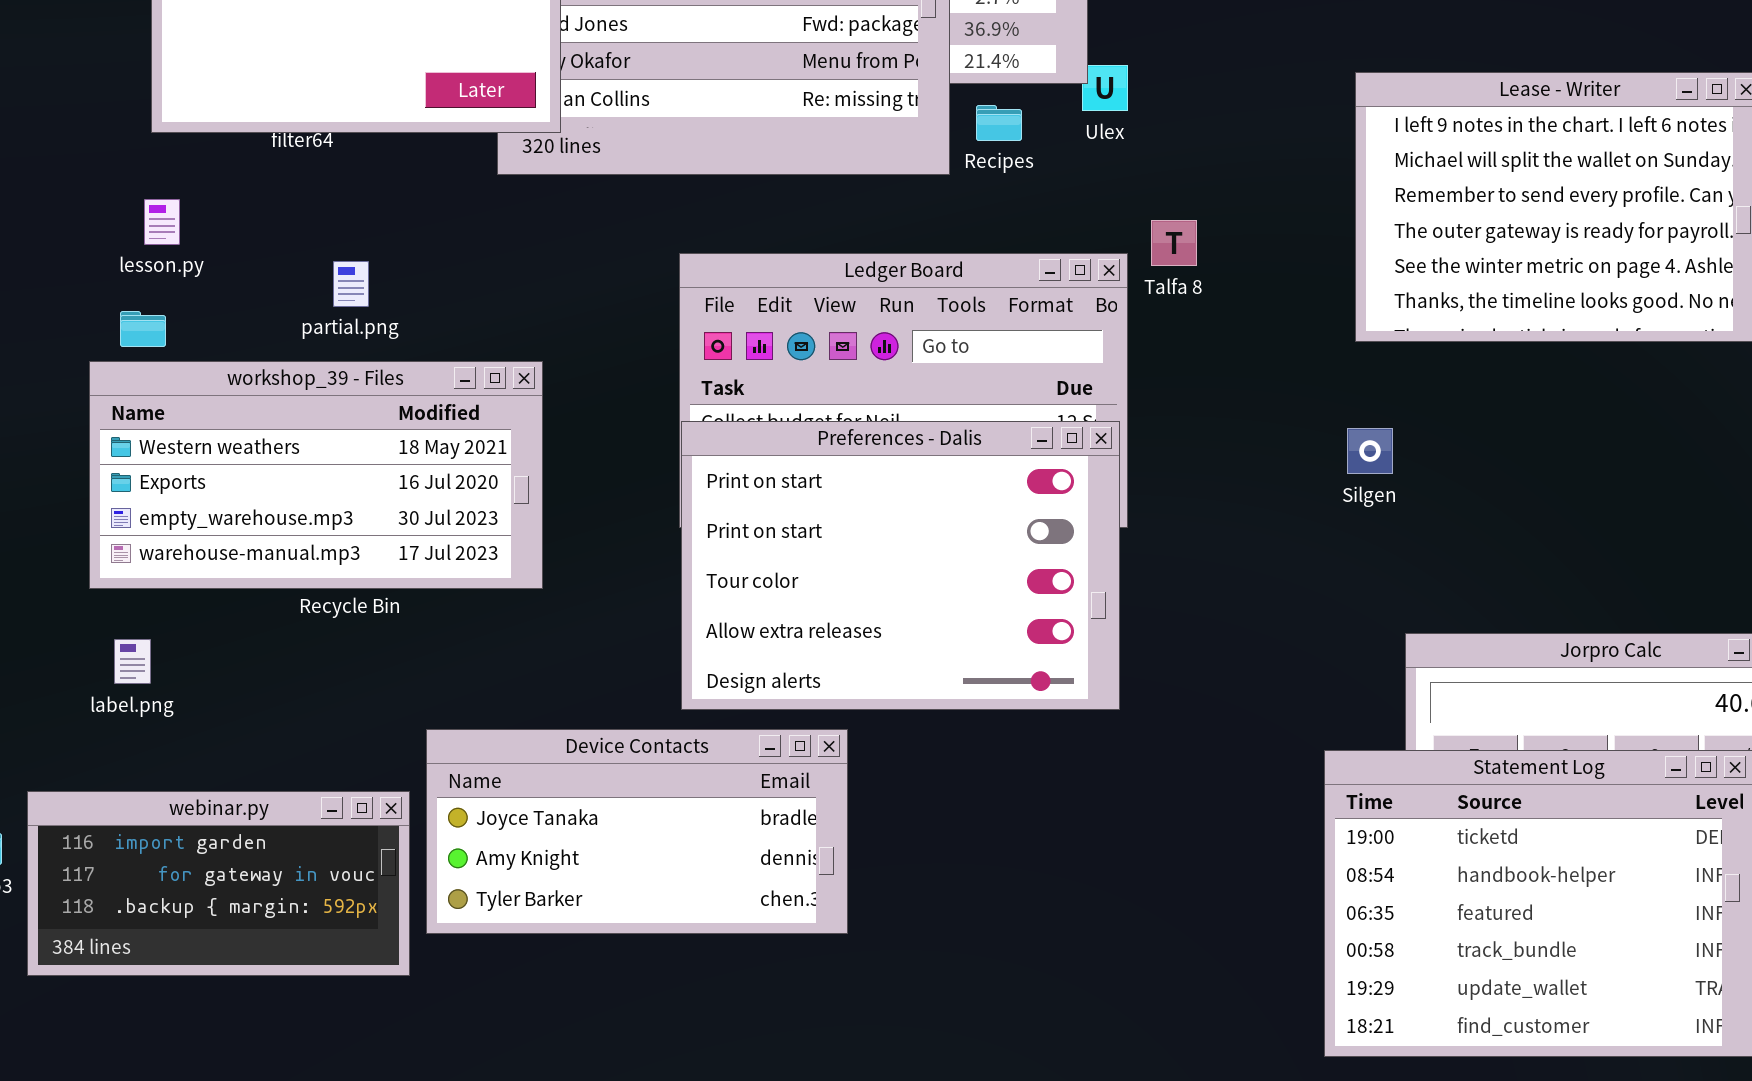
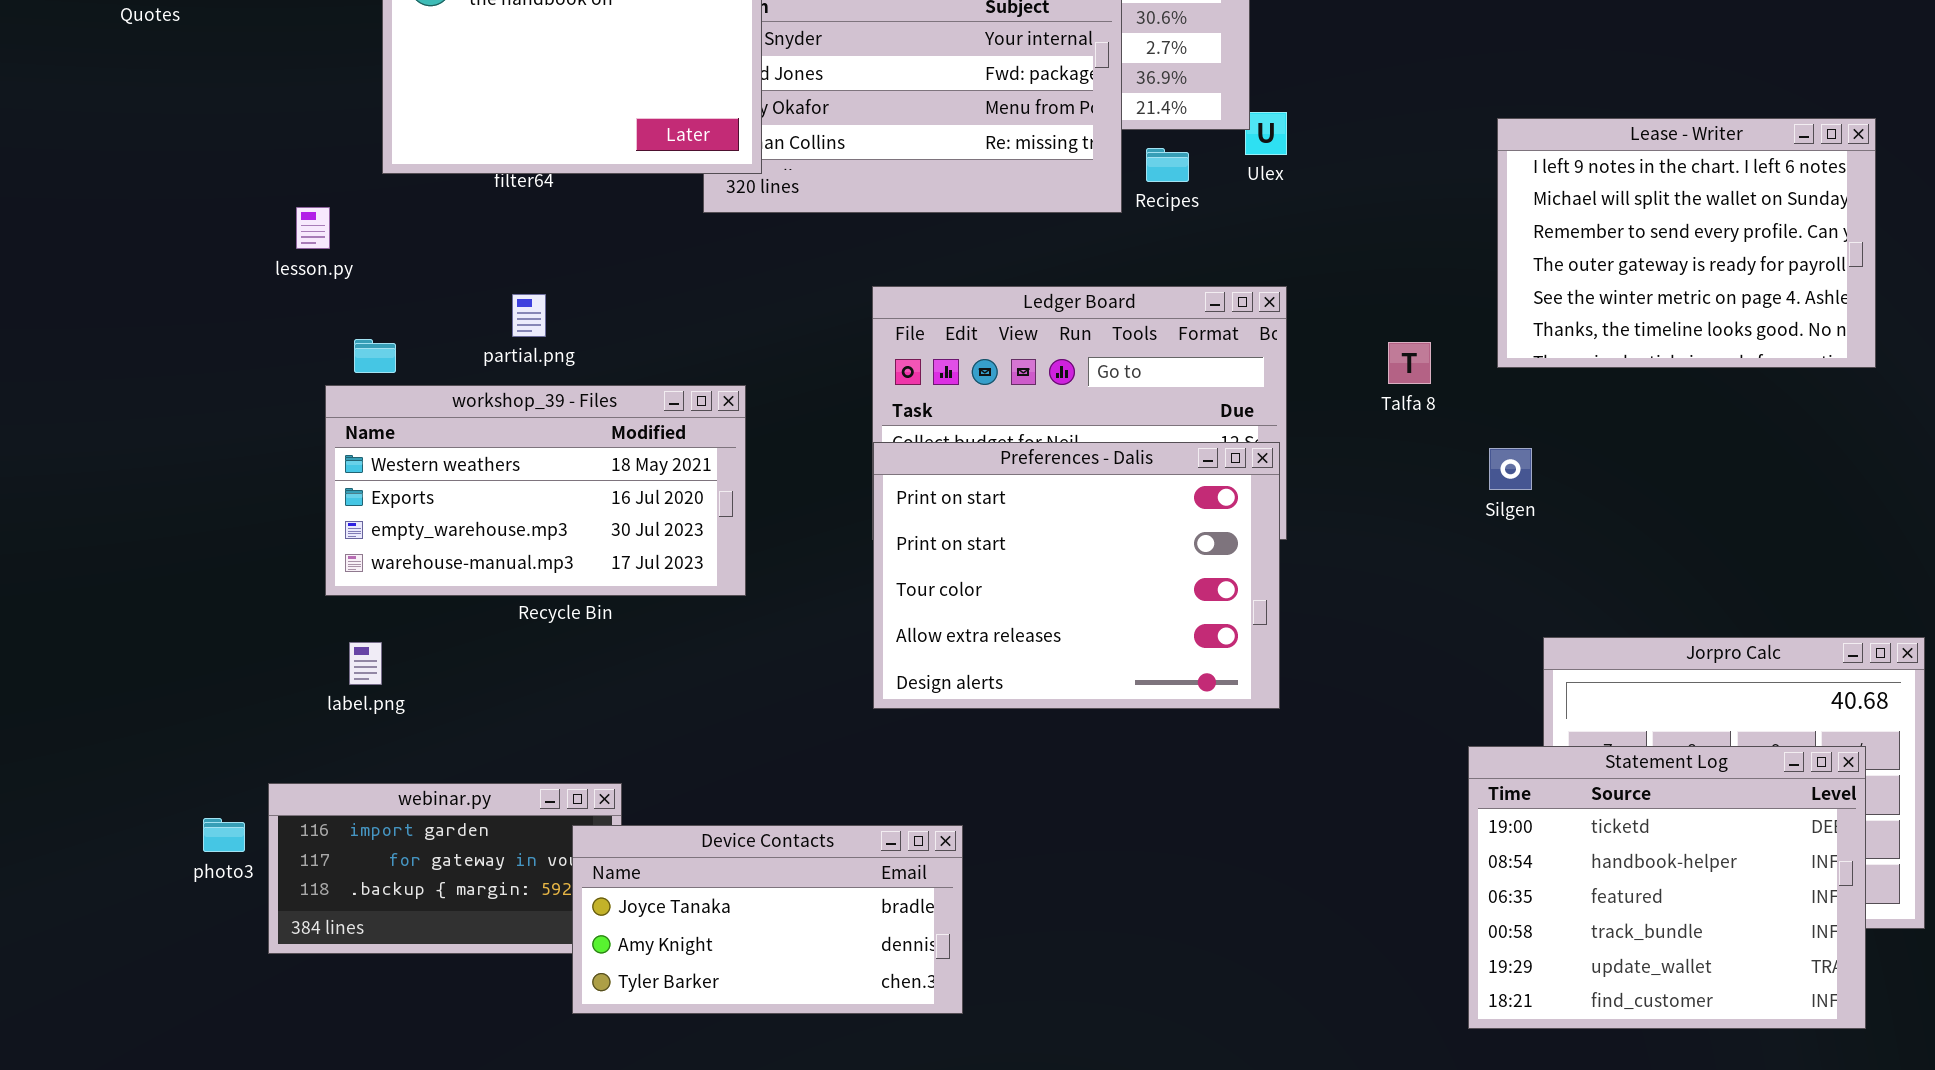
lesson.py: [144,199,180,245] -> [296,207,330,249], moved
Talfa 8: [1151,220,1197,266] -> [1388,342,1431,384], moved
partial.png: [333,261,369,307] -> [512,294,546,337], moved
Device Contacts: [426,729,848,934] -> [572,825,963,1014], moved

